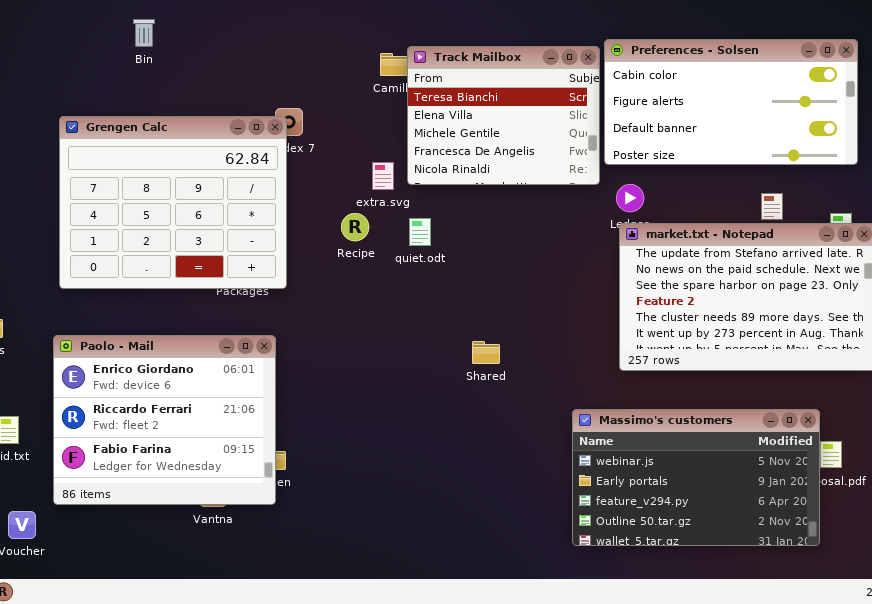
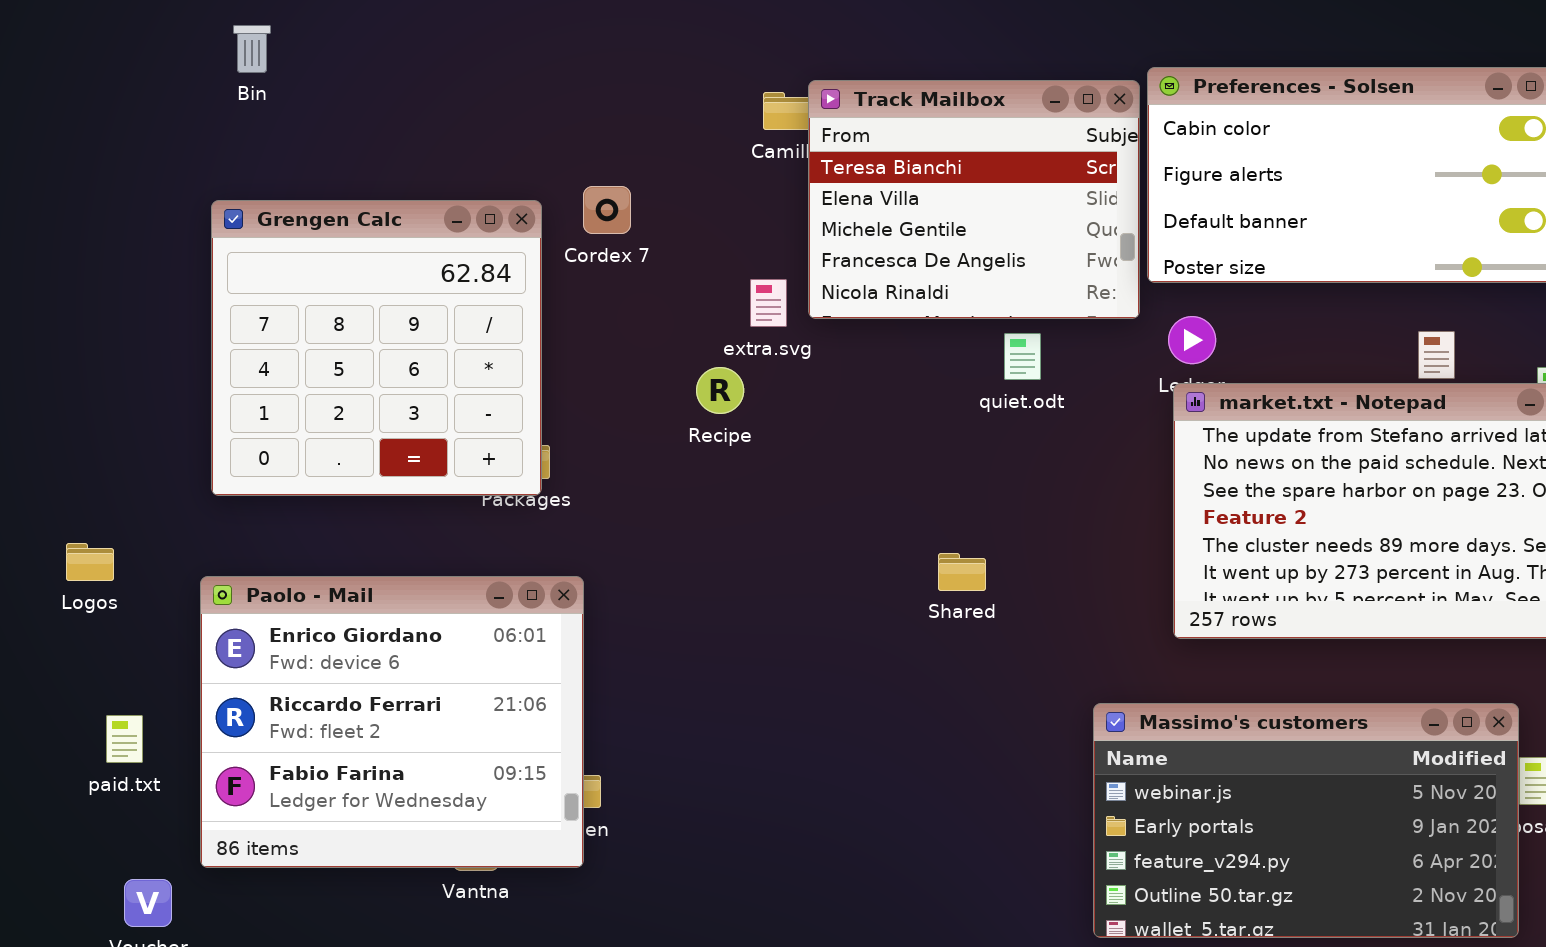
Bin: [133,19,155,47] -> [233,25,271,73], moved
Grengen Calc: [59,116,287,289] -> [211,200,542,496], resized
quiet.odt: [409,218,431,246] -> [1004,333,1041,380], moved
Shared: [472,341,500,364] -> [938,553,986,591], moved

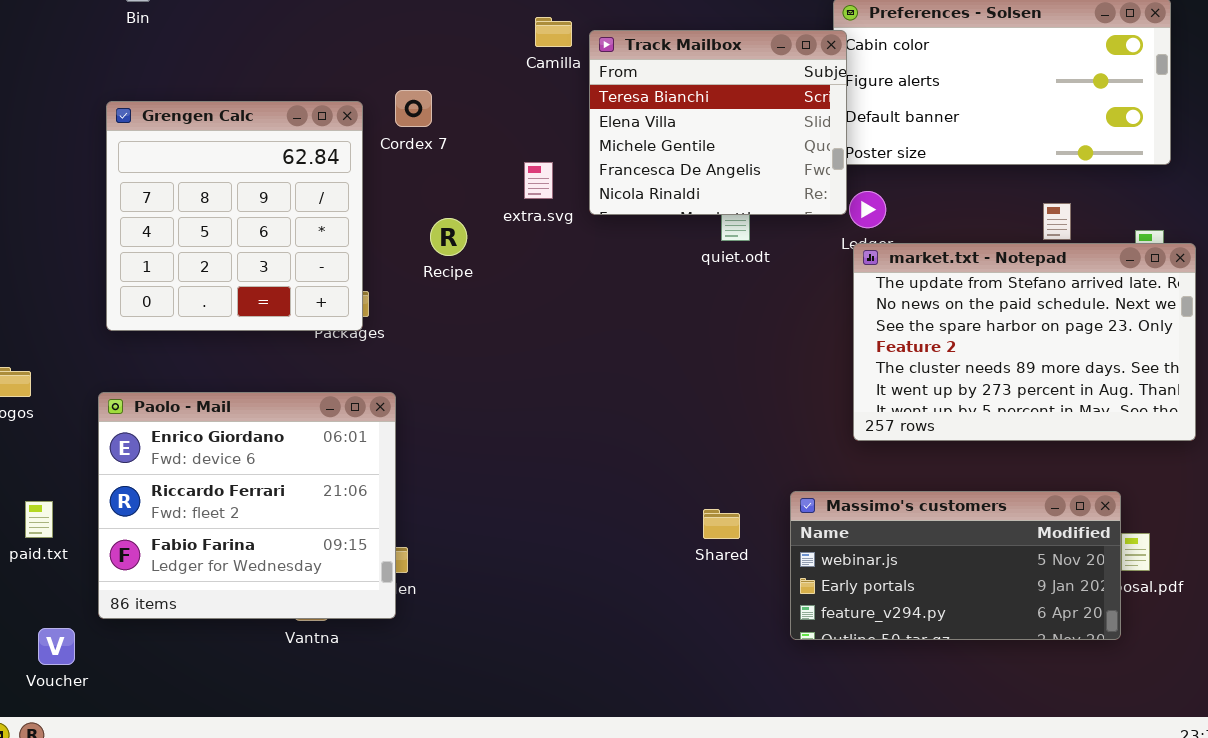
Track Mailbox: [808,80,1140,319] -> [589,30,847,215], moved
Recipe: [696,367,744,414] -> [430,218,467,256], moved
Shared: [938,553,986,591] -> [703,509,740,539], moved
Massimo's customers: [1093,703,1519,938] -> [790,491,1121,640], resized

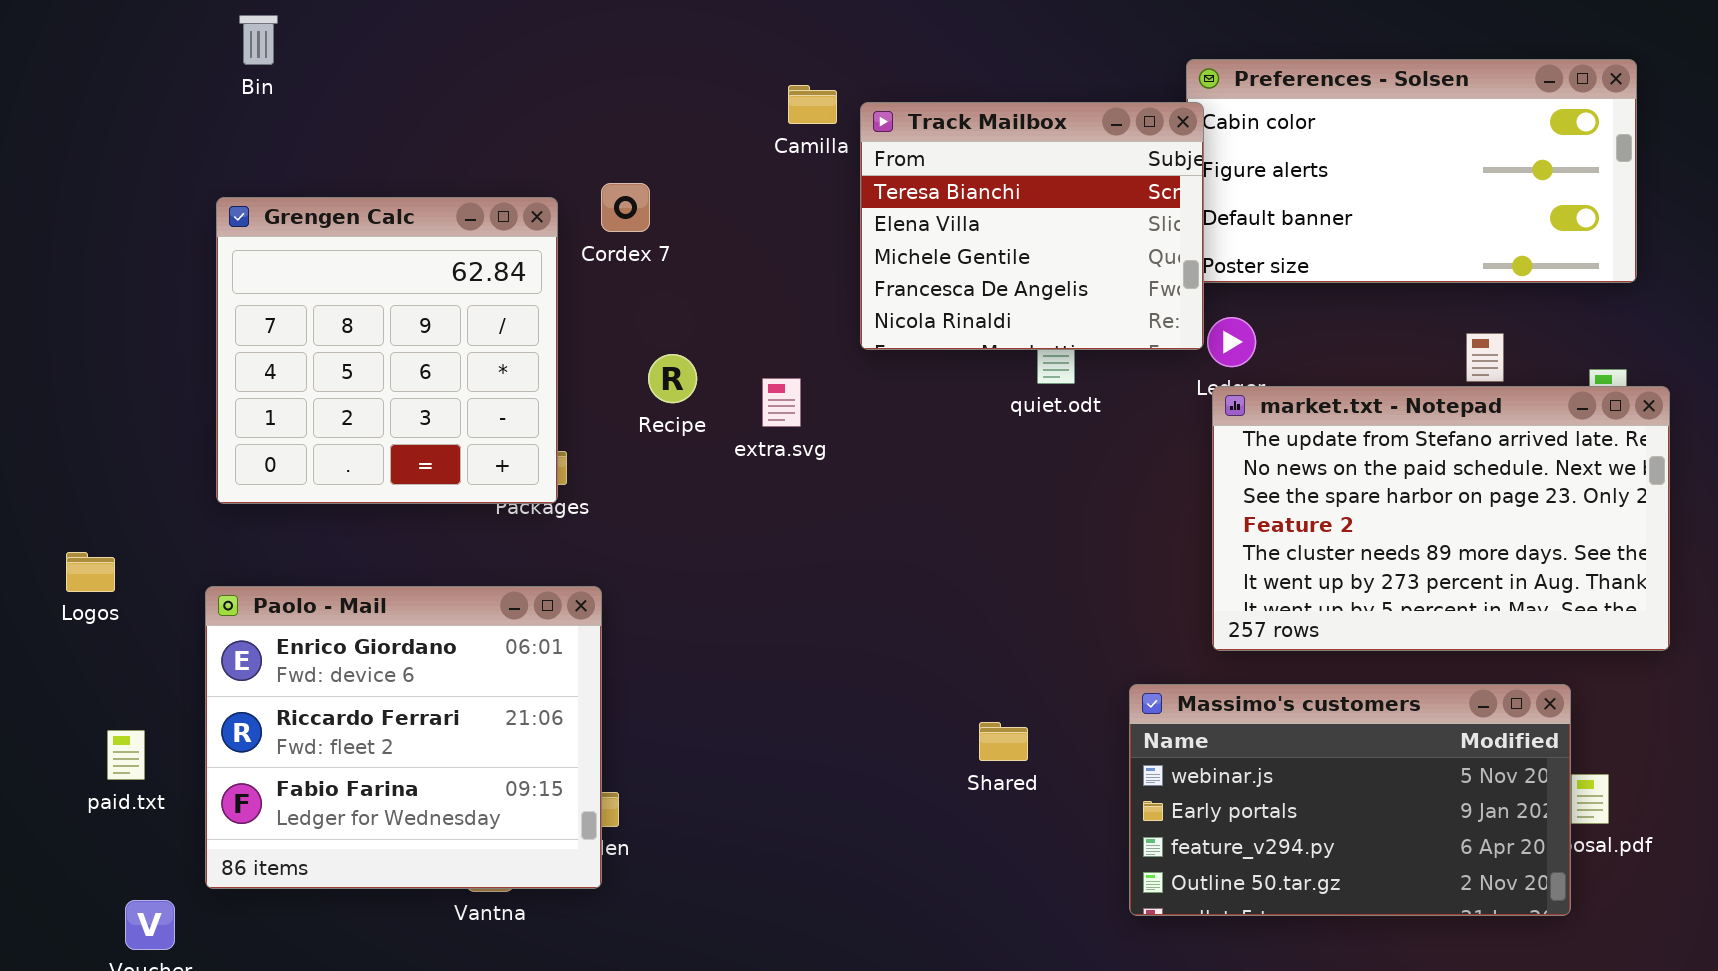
extra.svg: [524,162,553,199] -> [762,378,801,427], moved
Massimo's customers: [790,491,1121,640] -> [1129,684,1571,916], resized
Shared: [703,509,740,539] -> [979,722,1028,761], moved

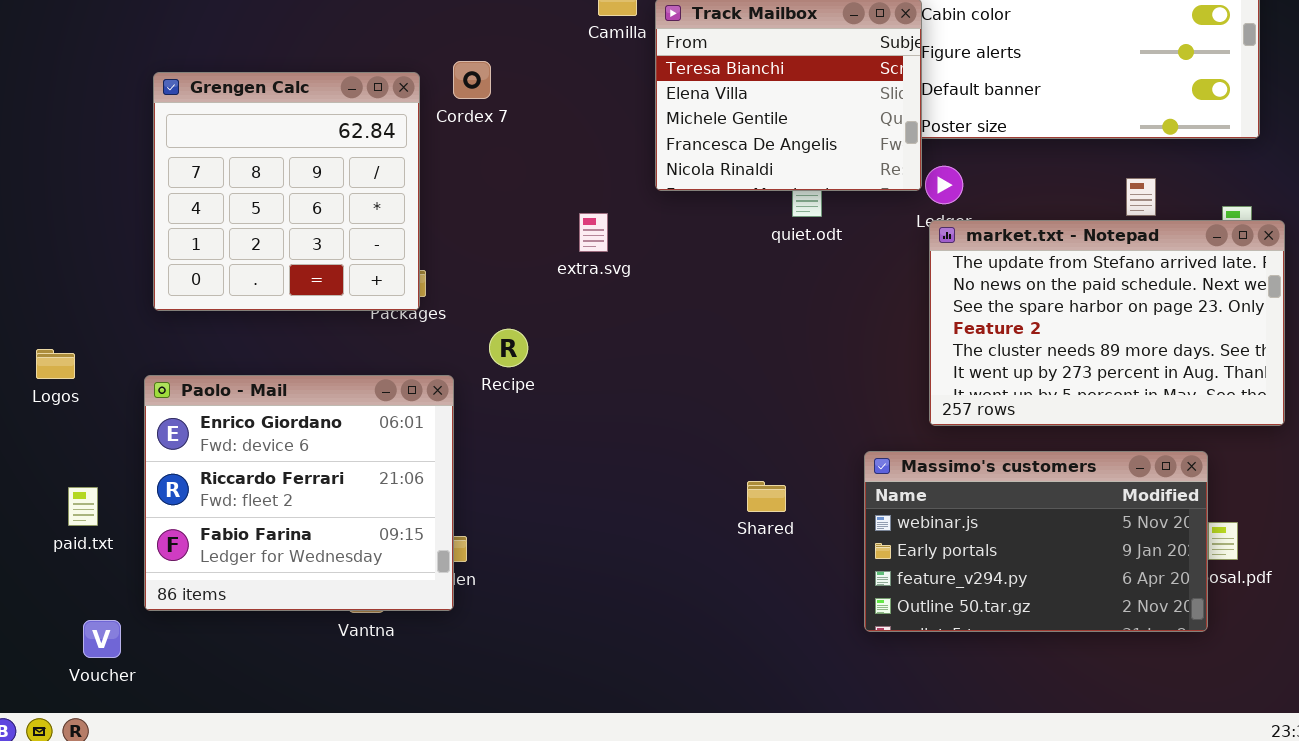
Recipe: [648,354,697,403] -> [489,329,528,367], moved

